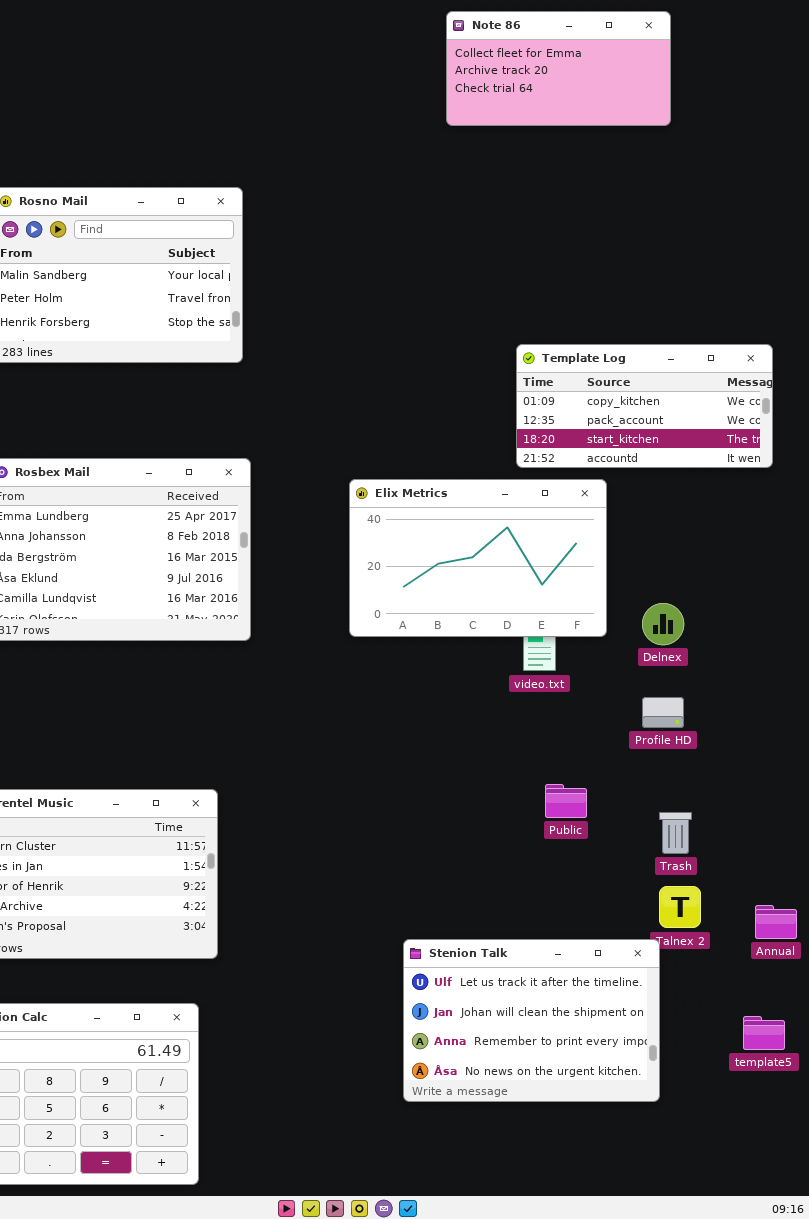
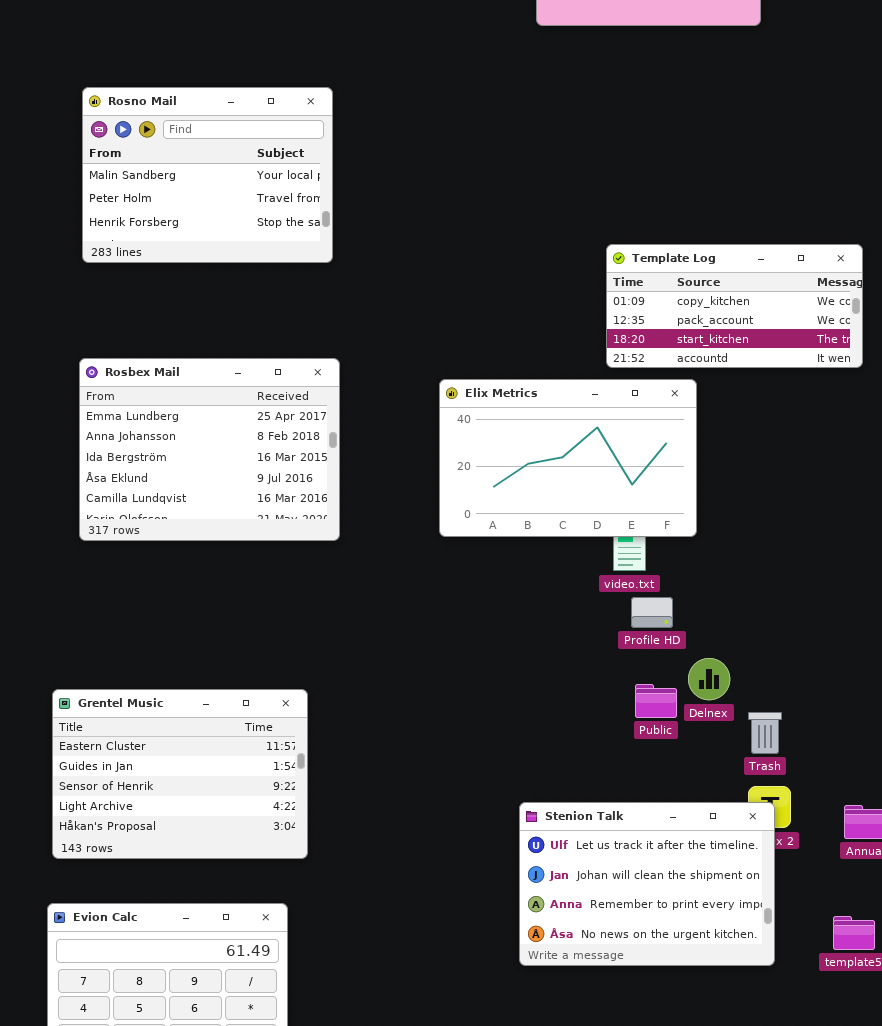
Delnex: [642,603,684,645] -> [688,658,730,700], moved
Profile HD: [642,697,684,728] -> [631,597,673,628], moved
Stenion Talk: [403,939,660,1102] -> [519,802,775,966], moved

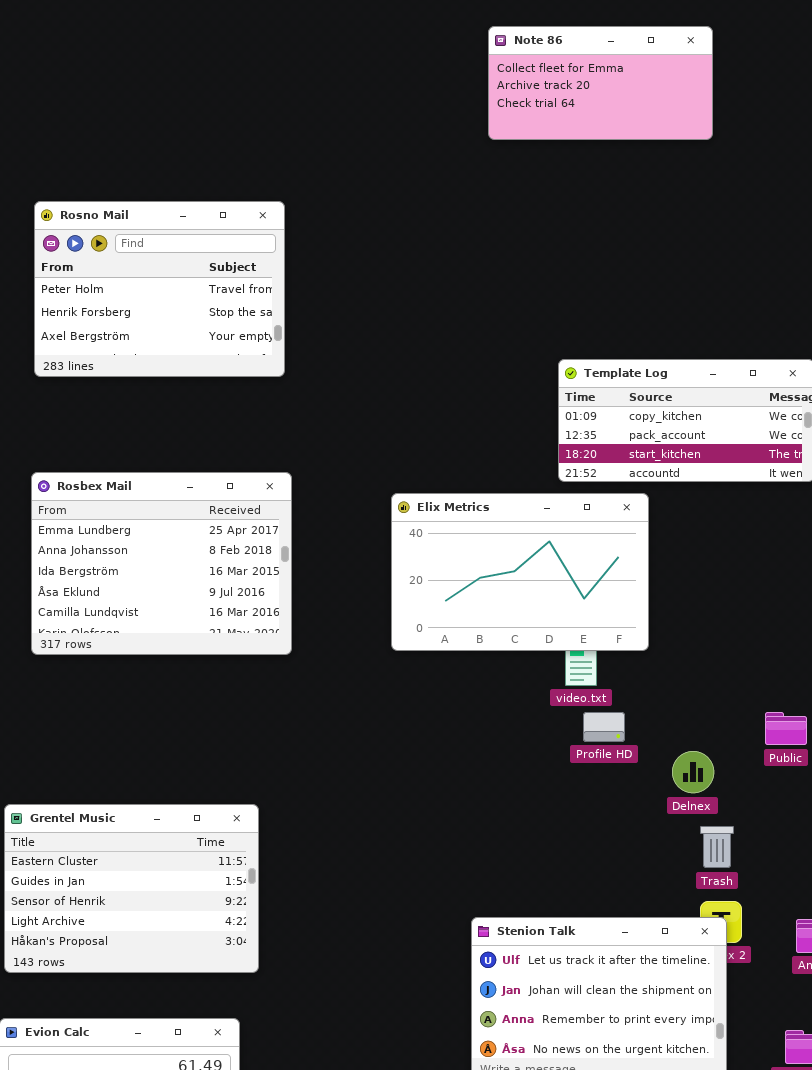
Rosno Mail: [82,87,333,263] -> [34,201,285,377], scrolled down 1 row
Delnex: [688,658,730,700] -> [672,751,714,793], moved
Public: [635,684,677,718] -> [765,712,807,745], moved

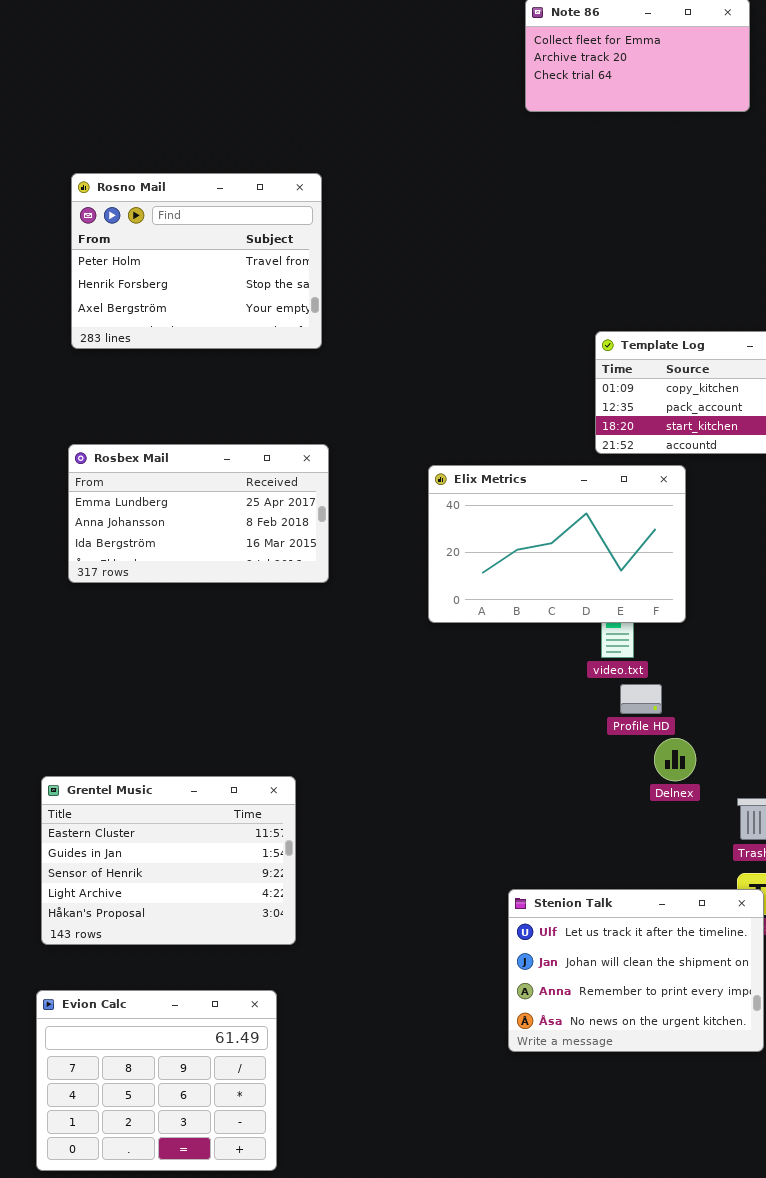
Rosbex Mail: [31,472,292,655] -> [68,444,329,583], resized
Delnex: [672,751,714,793] -> [654,738,696,781], moved

